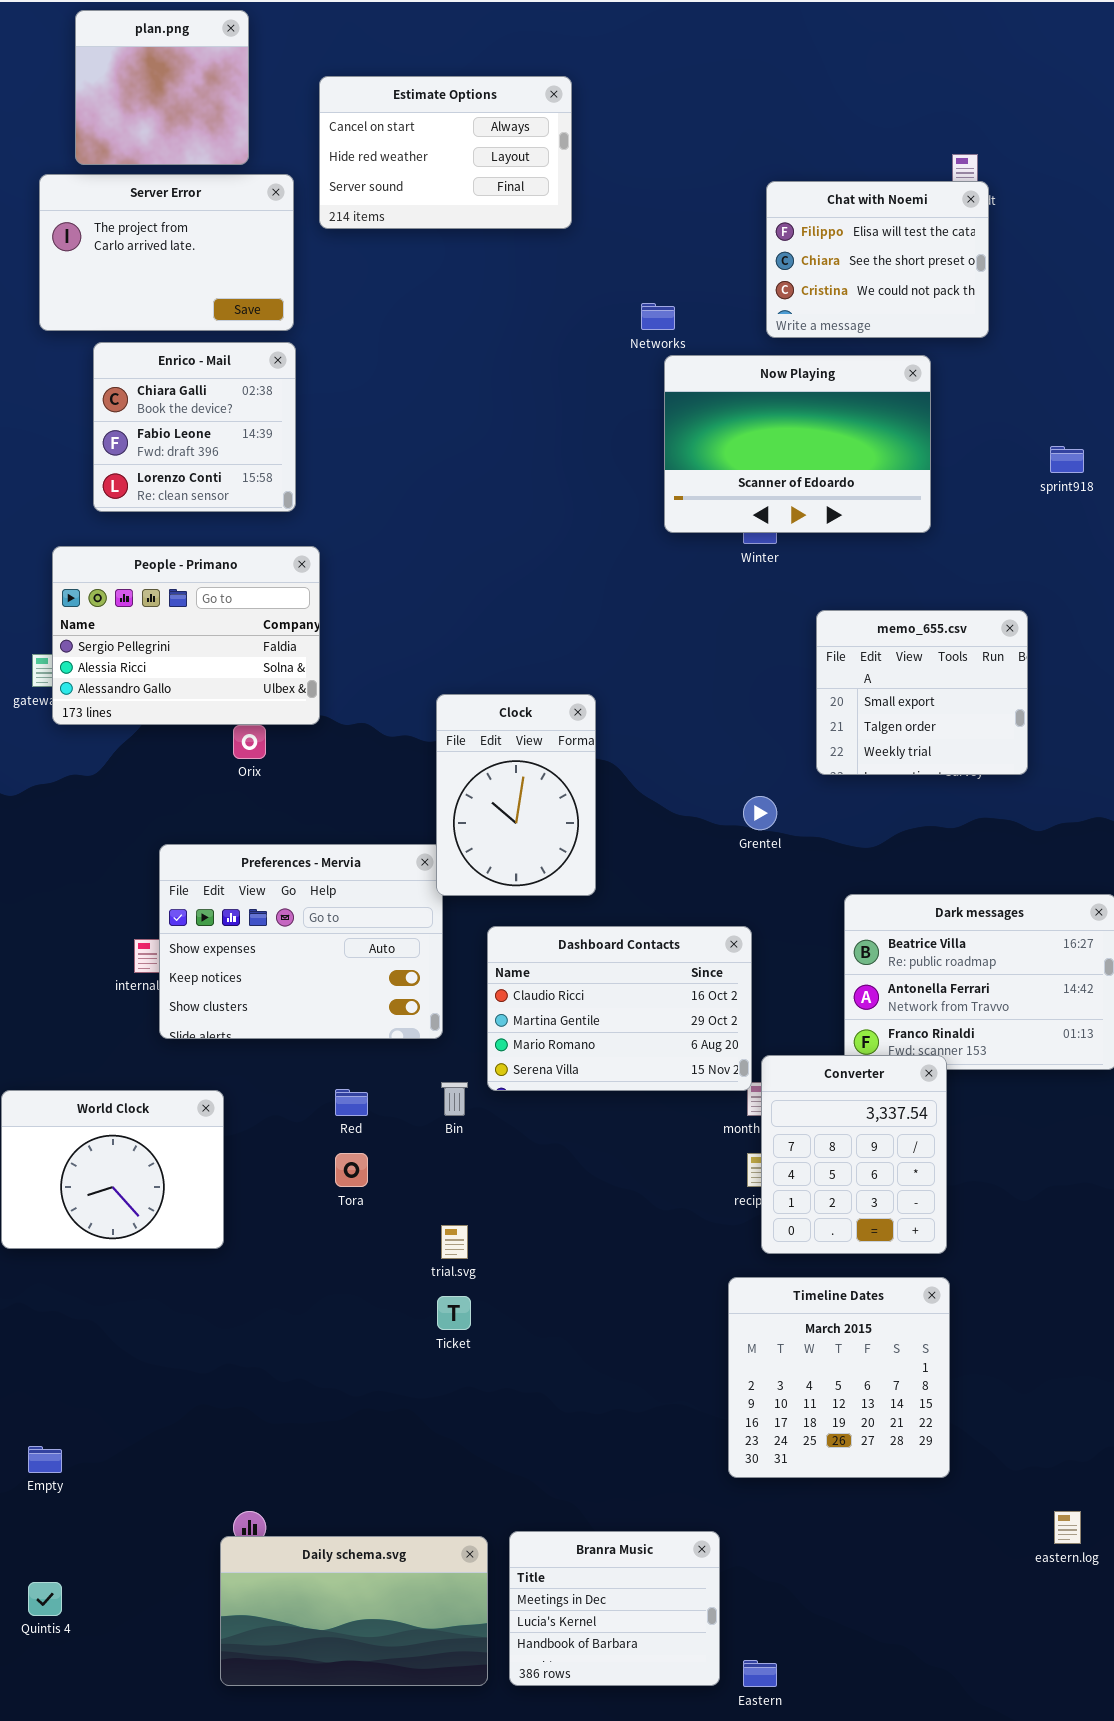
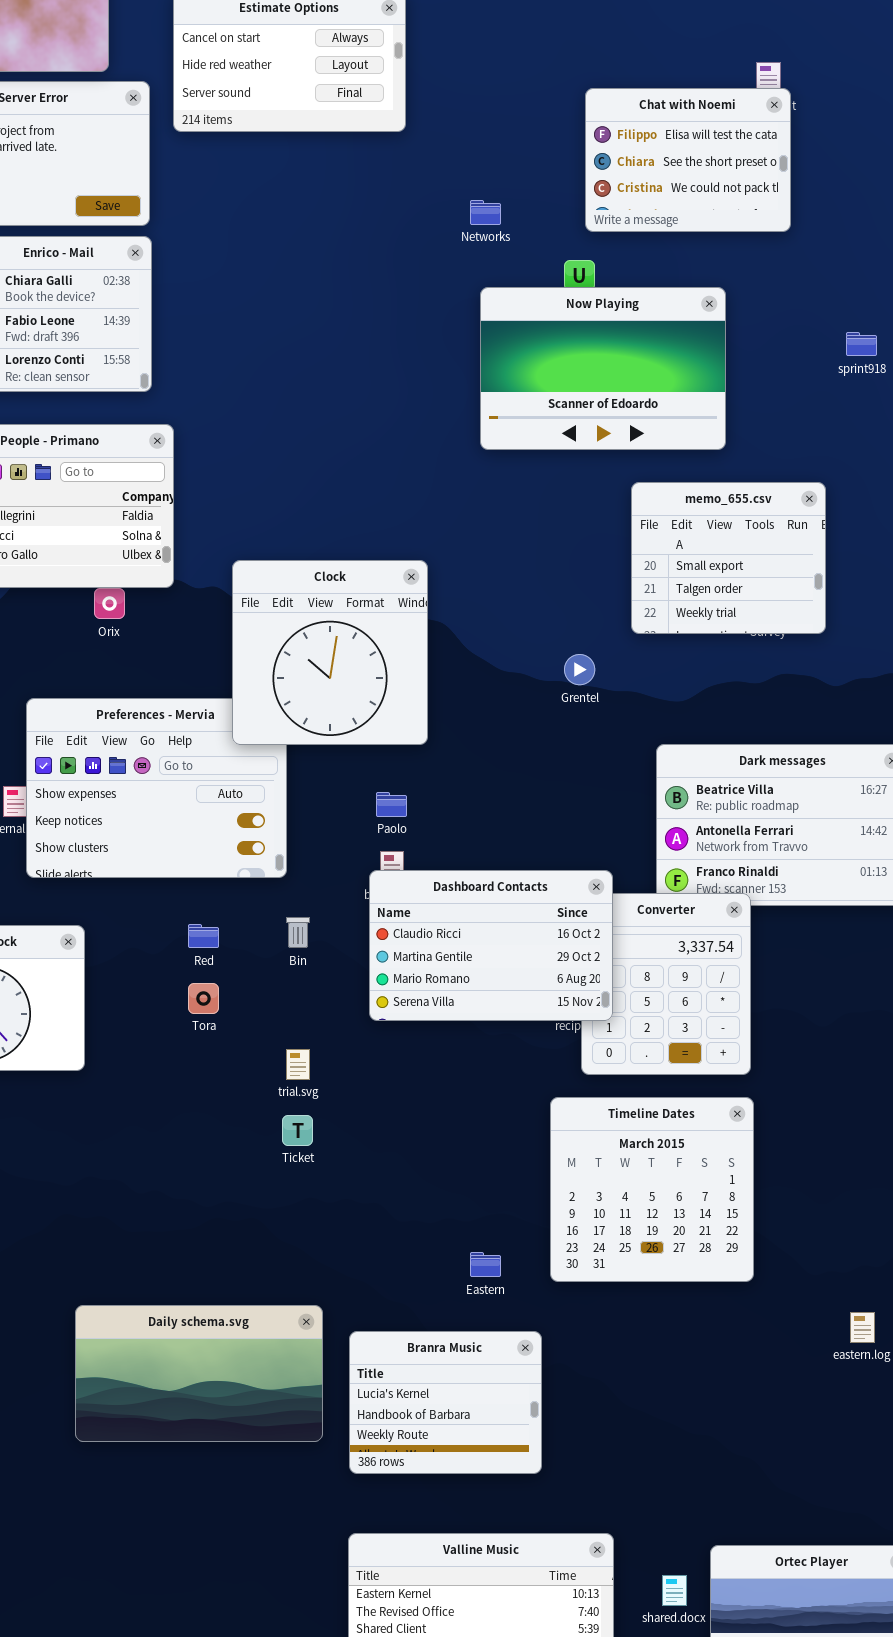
Now Playing: [664,355,931,533] -> [480,287,726,450], moved
Clock: [436,694,596,896] -> [232,560,428,745], resized
Dashboard Contacts: [487,926,752,1091] -> [369,870,613,1021], moved
Branra Music: [509,1531,720,1686] -> [349,1331,542,1474], scrolled down 1 row
Daily schema.svg: [220,1536,488,1686] -> [75,1305,323,1442], moved
Eastern: [743,1660,777,1687] -> [470,1252,501,1277], moved

